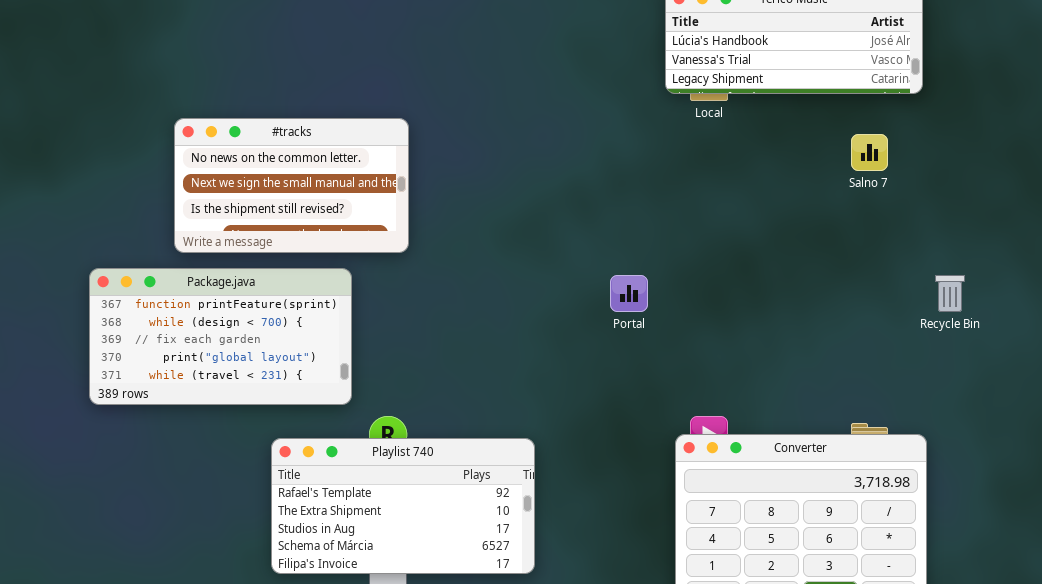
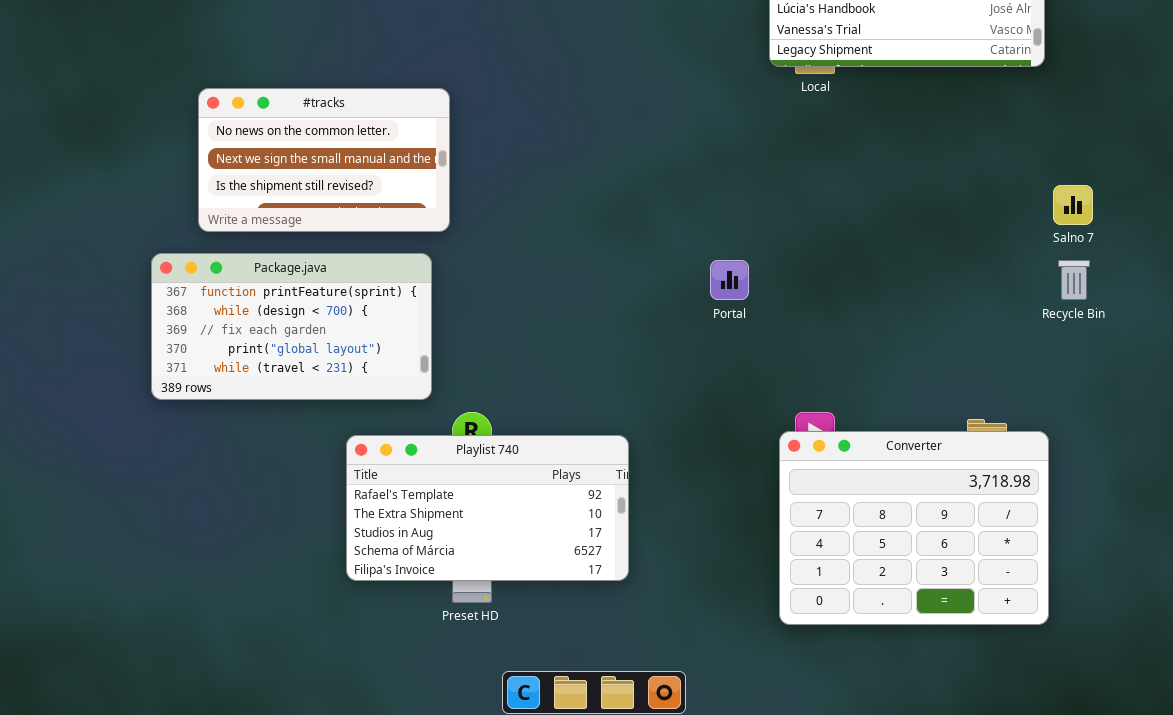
#tracks: [174,118,409,253] -> [198,88,450,232], moved
Salno 7: [851,134,888,171] -> [1053,185,1093,225], moved

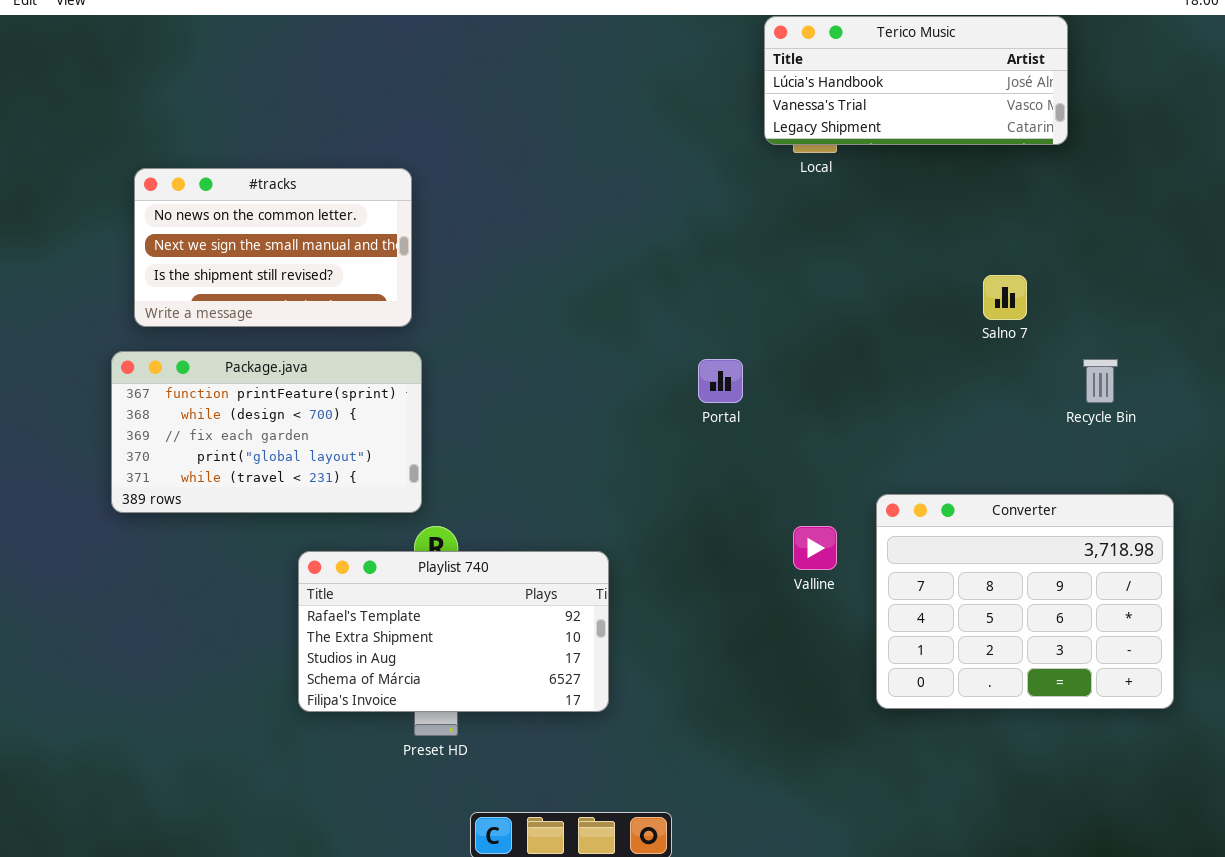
Salno 7: [1053,185,1093,225] -> [983,275,1027,320], moved
Package.java: [151,253,432,400] -> [111,351,422,513], moved
Converter: [779,431,1049,625] -> [876,494,1174,709], moved

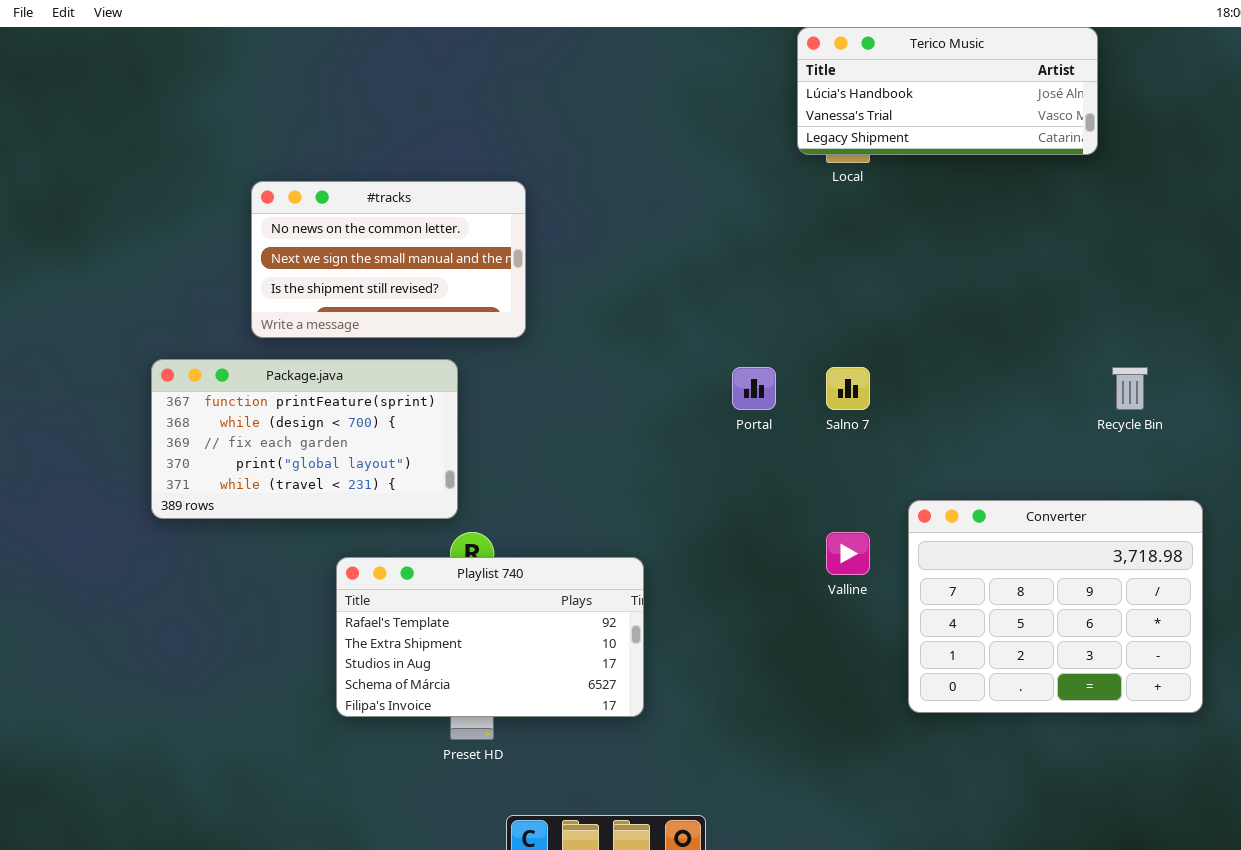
#tracks: [134,168,412,327] -> [251,181,526,338], moved
Salno 7: [983,275,1027,320] -> [826,367,870,410], moved

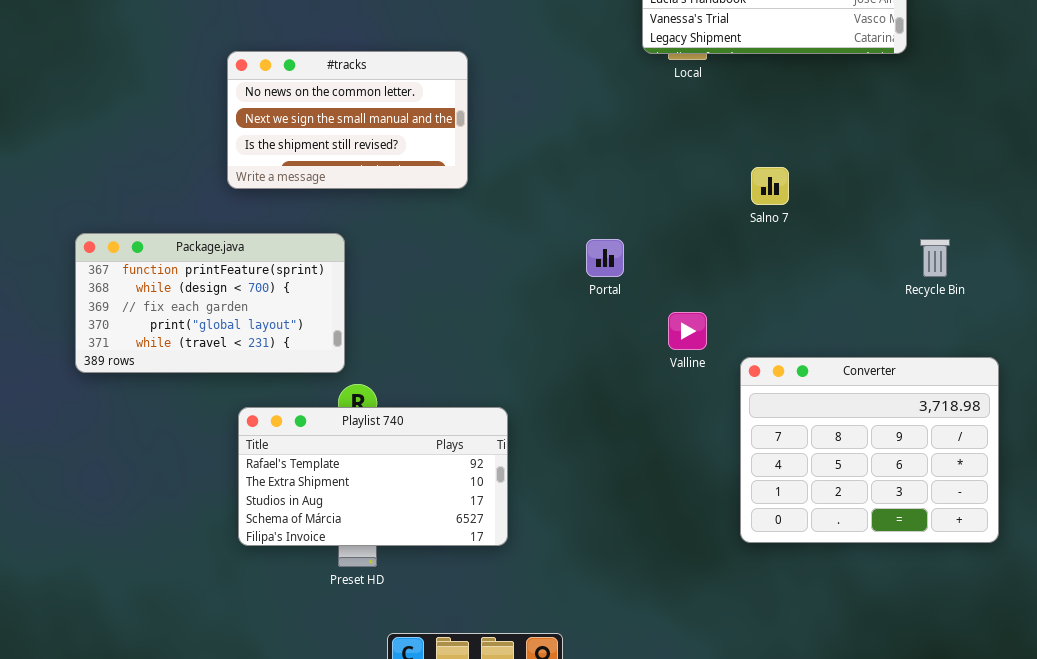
#tracks: [251,181,526,338] -> [227,51,468,189], moved
Salno 7: [826,367,870,410] -> [751,167,789,205], moved
Valline: [826,532,870,575] -> [668,312,707,350], moved

